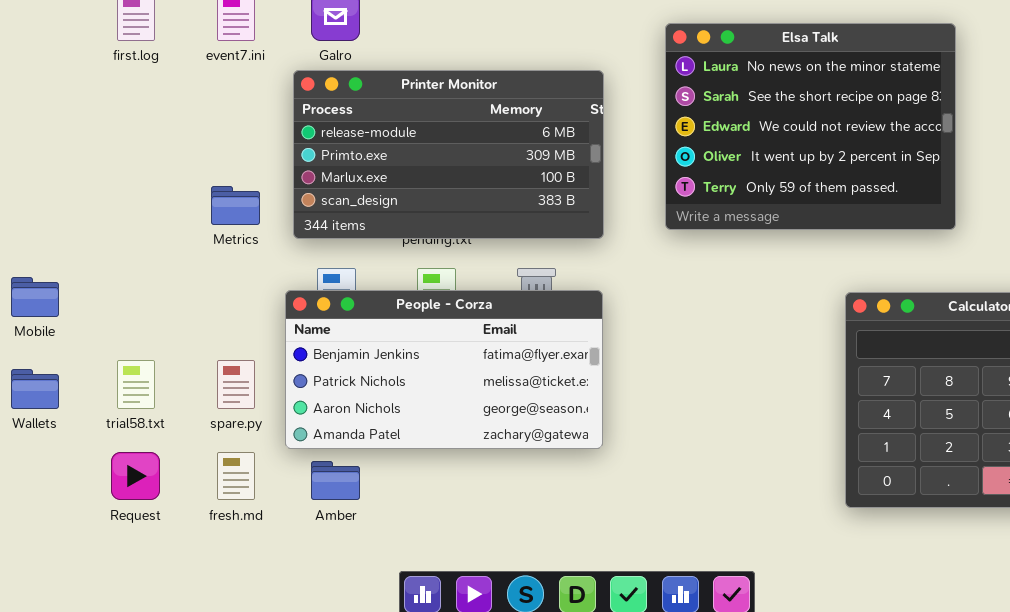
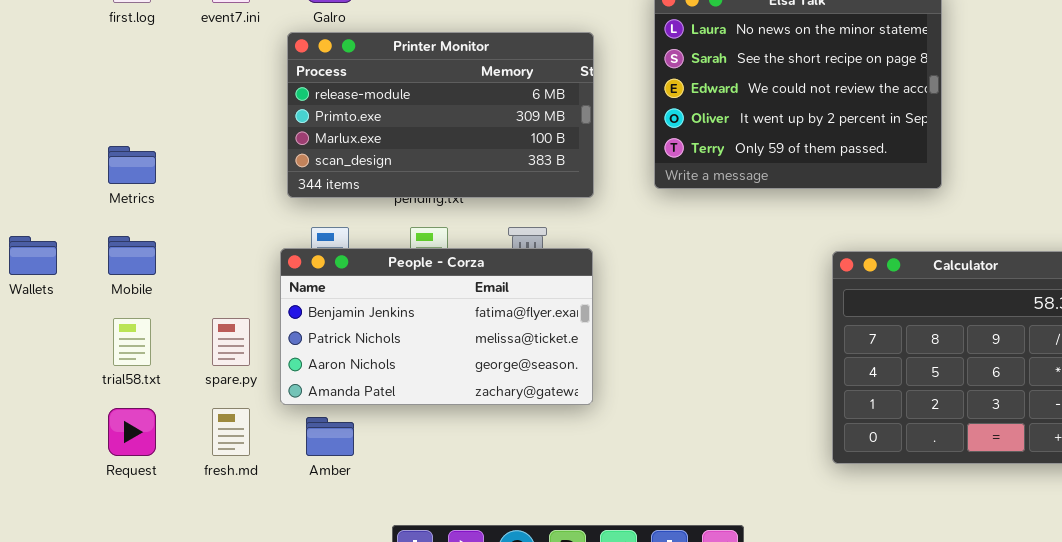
Metrics: [211,186,260,225] -> [108,146,156,184], moved
Mobile: [11,277,59,317] -> [108,236,156,275], moved
Wallets: [11,369,59,409] -> [9,236,57,275], moved

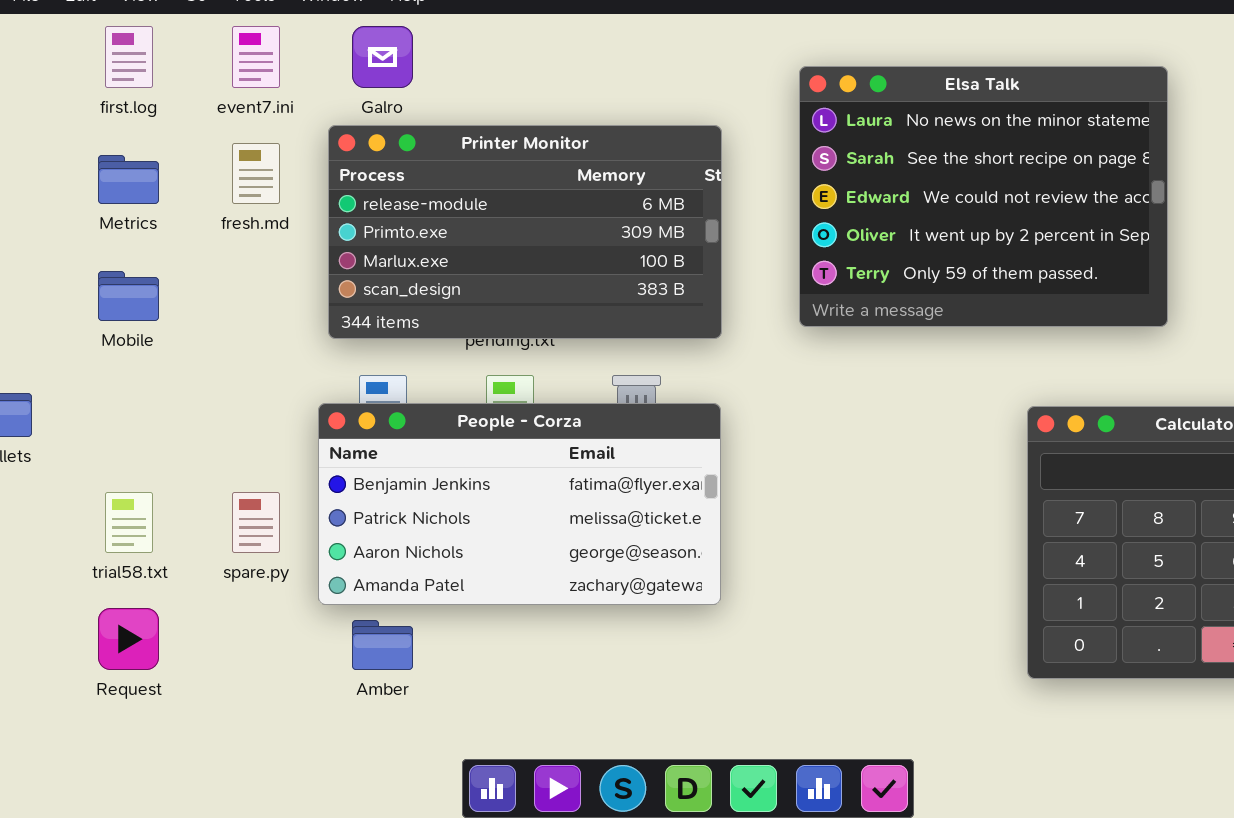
Metrics: [108,146,156,184] -> [98,155,159,204], moved
Mobile: [108,236,156,275] -> [98,271,159,321], moved
fresh.md: [212,408,250,456] -> [232,143,280,204], moved

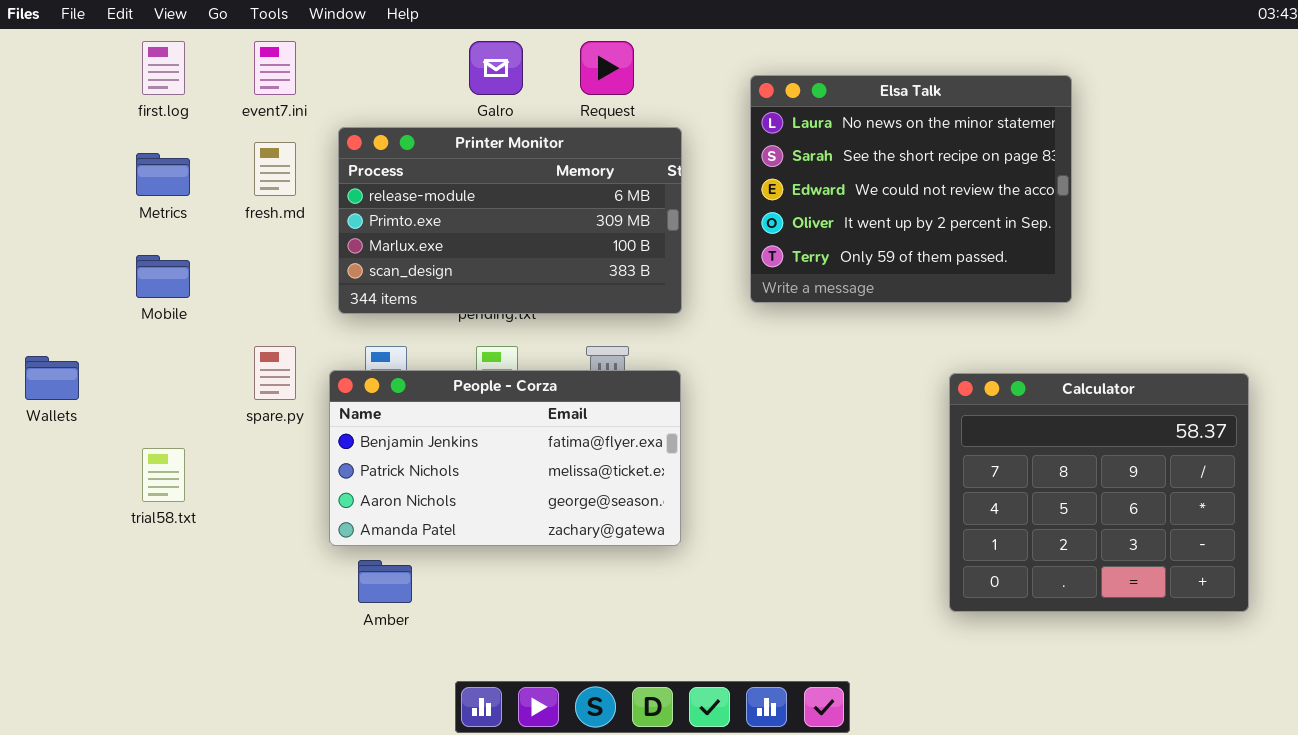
Galro: [352,26,413,88] -> [469,41,523,95], moved
spare.py: [232,492,280,553] -> [254,346,296,400], moved
Request: [98,608,159,670] -> [580,41,634,95], moved

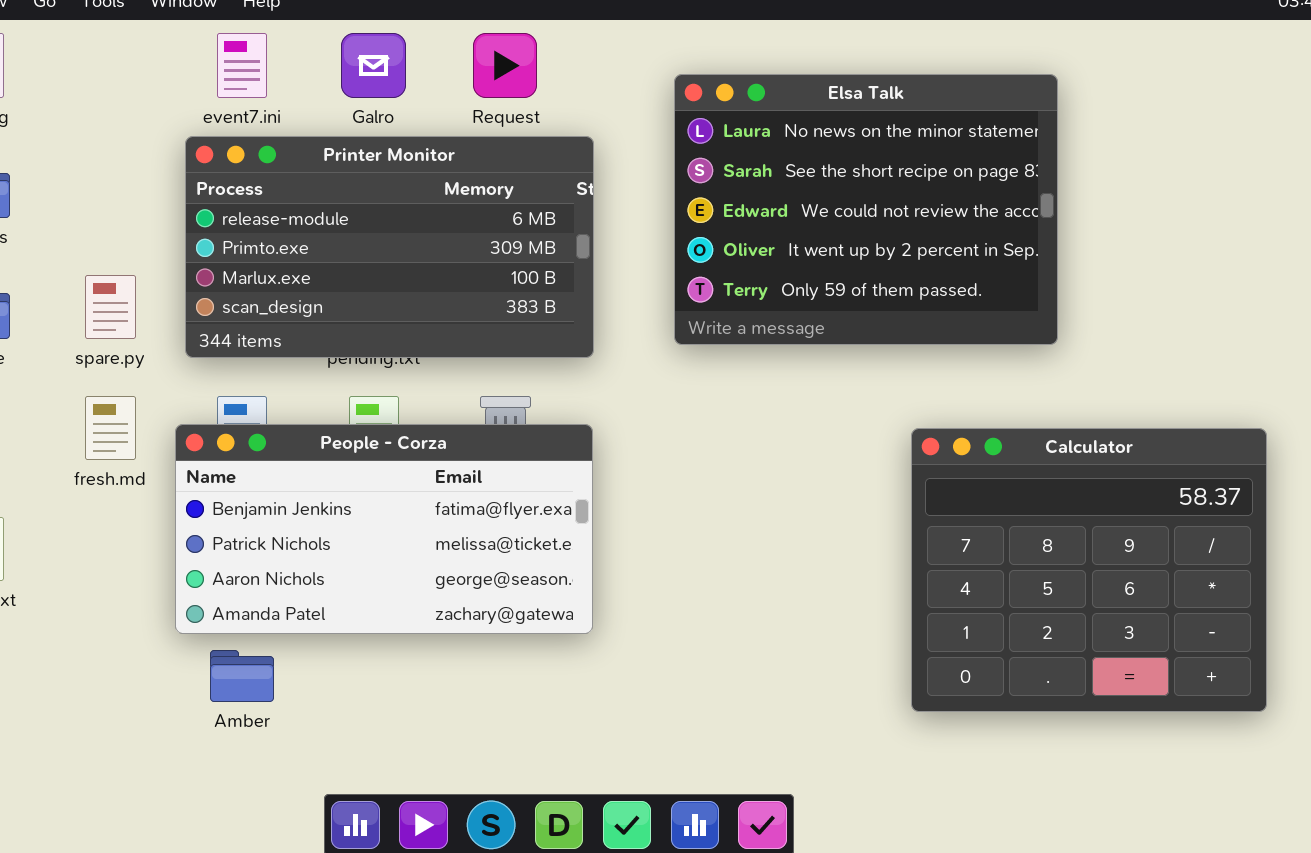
event7.ini: [254,41,296,95] -> [217,33,267,98], moved
fresh.md: [254,142,296,196] -> [85,396,136,460], moved
spare.py: [254,346,296,400] -> [85,275,136,339], moved

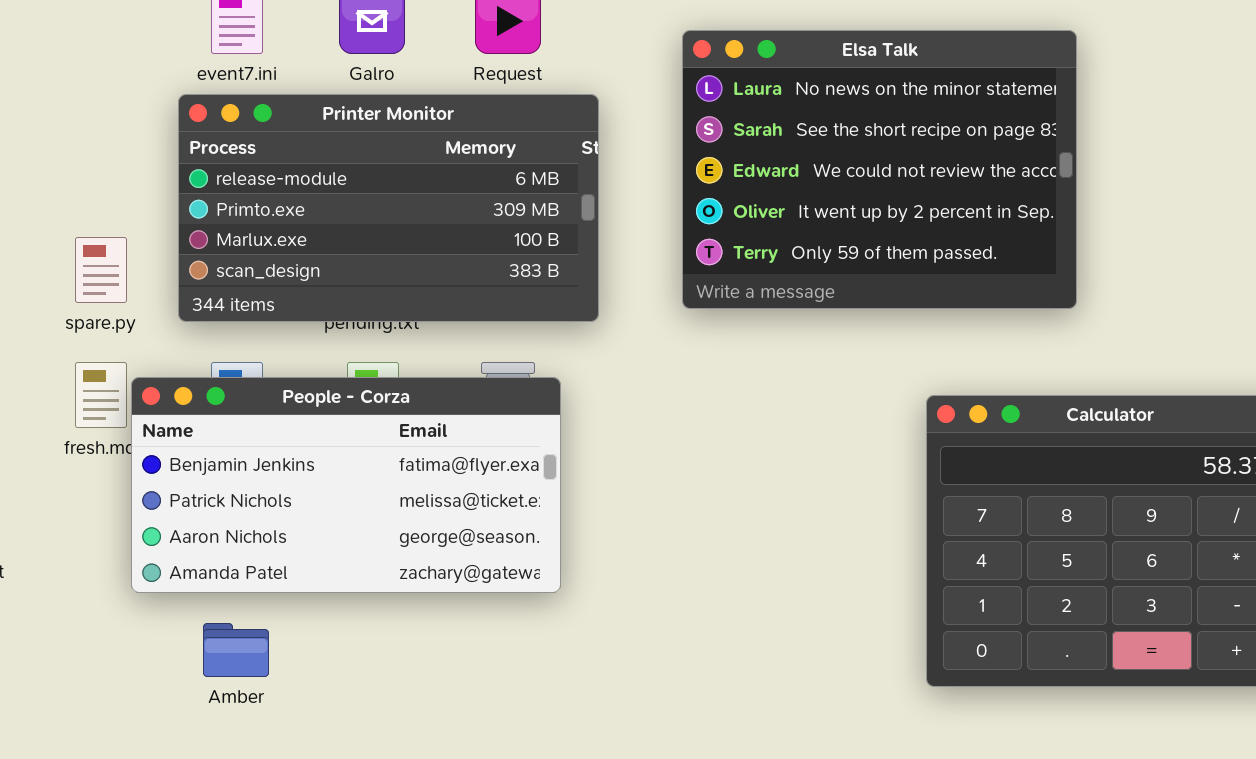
People - Corza: [175,424,593,634] -> [131,377,561,593], moved

